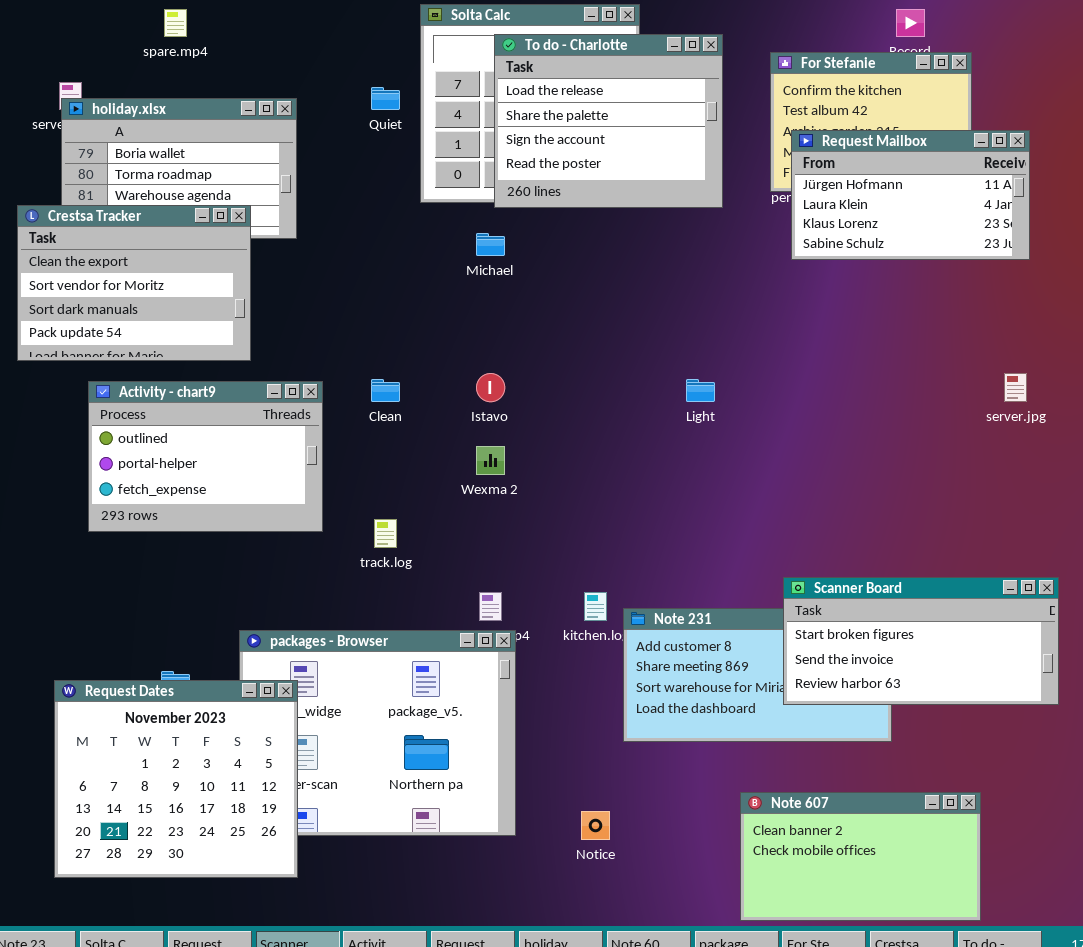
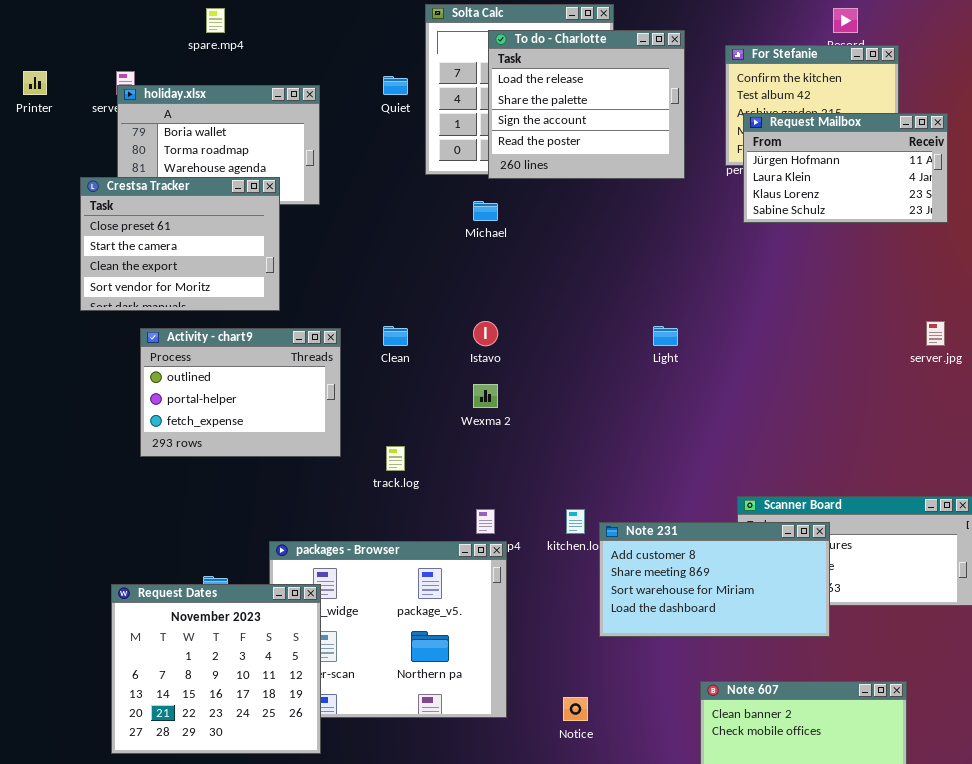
Crestsa Tracker: [17,205,251,361] -> [80,177,280,311], scrolled up 2 rows
Note 231: [623,608,892,742] -> [599,522,830,637], raised

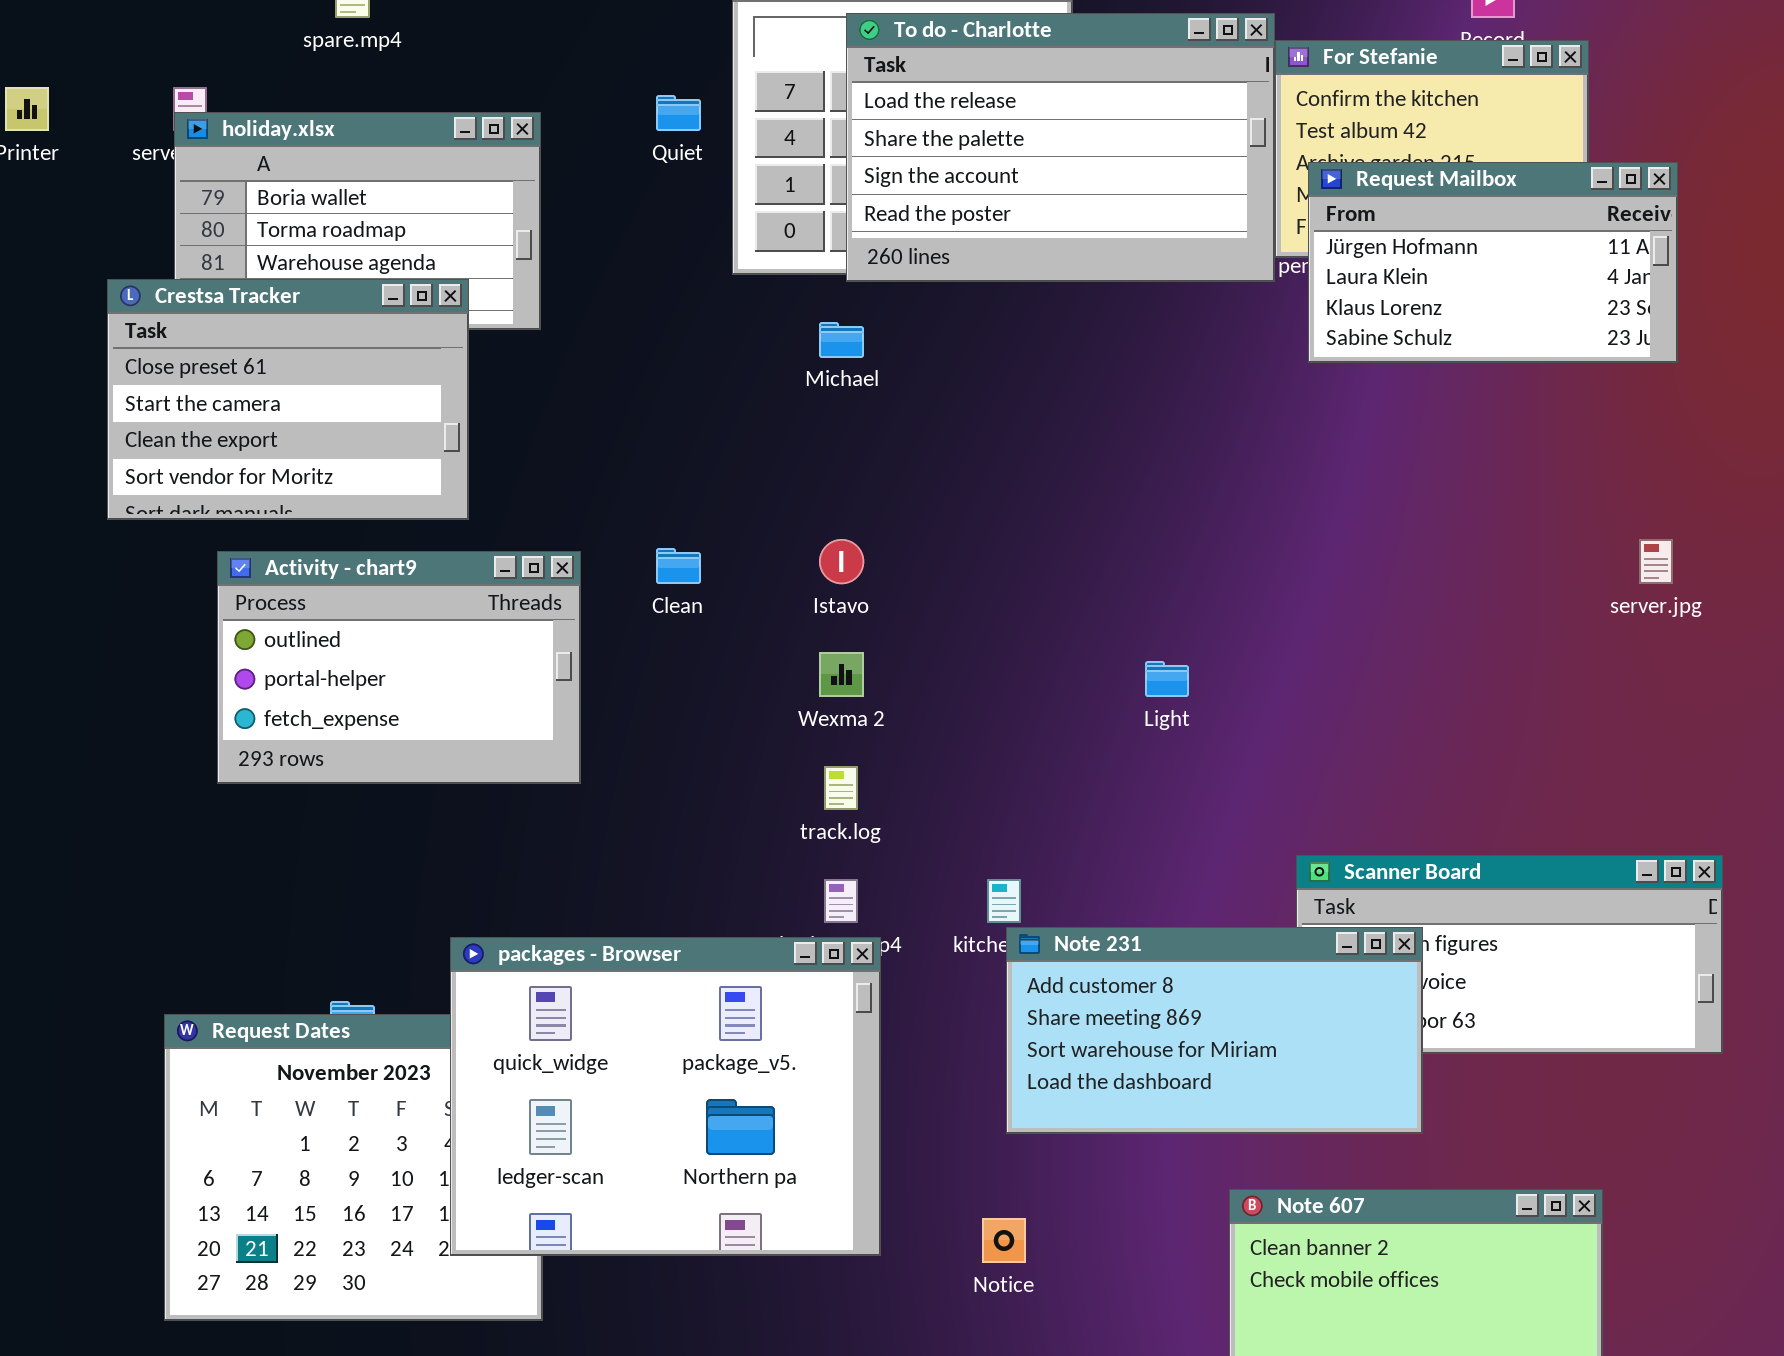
To do - Charlotte: [488,30,685,179] -> [846,13,1275,282], resized
Light: [653,326,678,346] -> [1145,661,1189,697], moved
track.log: [386,446,405,471] -> [824,766,858,810], moved
Note 231: [599,522,830,637] -> [1006,927,1423,1134], moved
packages - Browser: [269,541,507,718] -> [450,937,881,1256], raised

